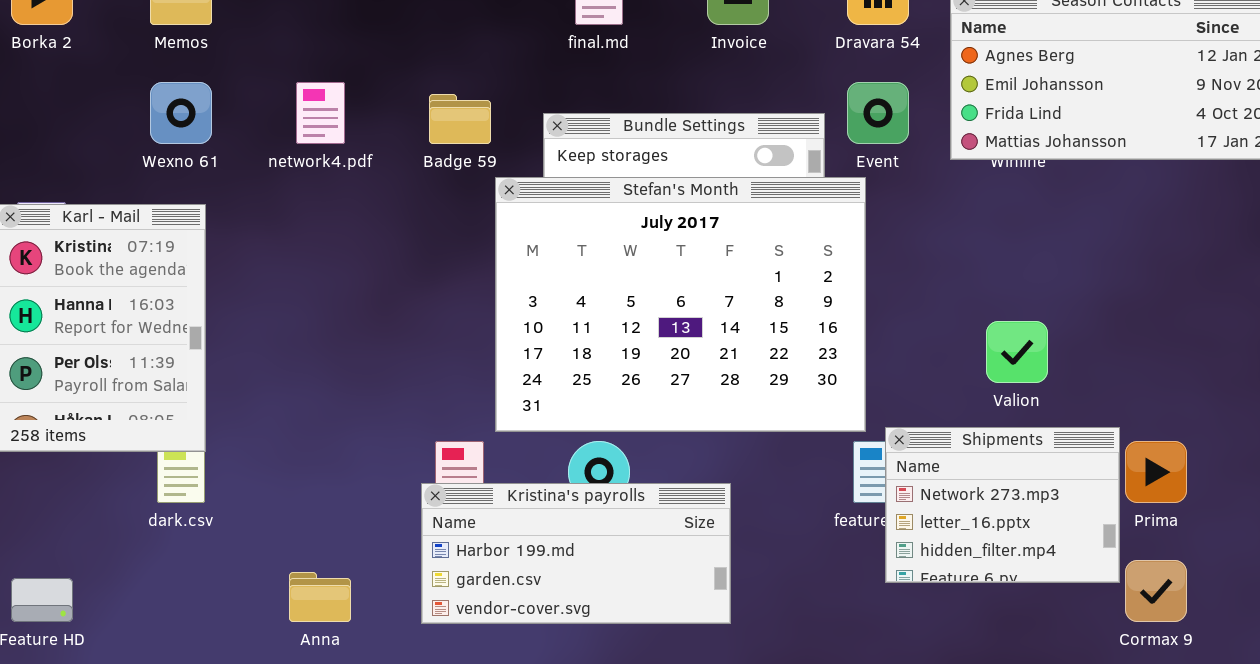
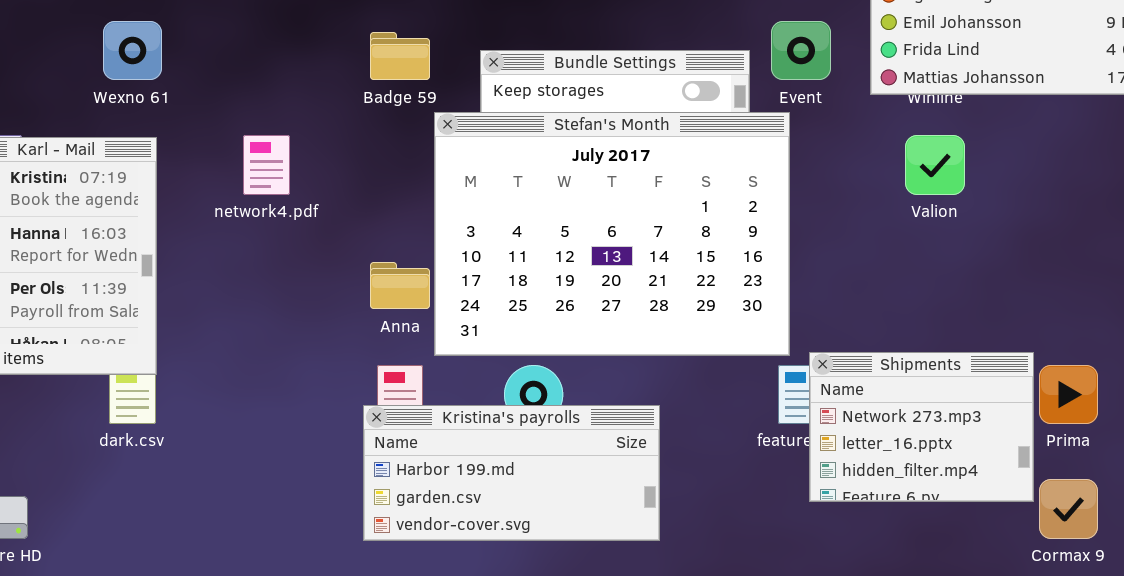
network4.pdf: [296,82,345,144] -> [243,135,290,195], moved
Valion: [986,321,1048,383] -> [905,135,965,195], moved
Anna: [289,572,351,622] -> [370,262,430,309], moved

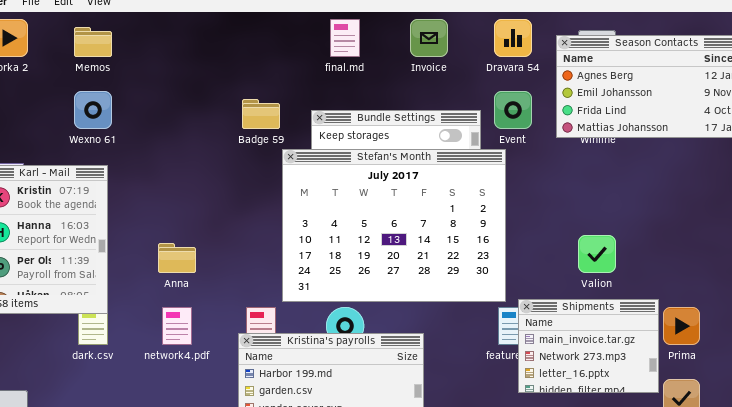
network4.pdf: [243,135,290,195] -> [162,307,192,345], moved
Valion: [905,135,965,195] -> [578,235,616,273], moved
Anna: [370,262,430,309] -> [158,243,196,273], moved
Shipments: [809,352,1034,502] -> [518,299,659,393], scrolled up 1 row

